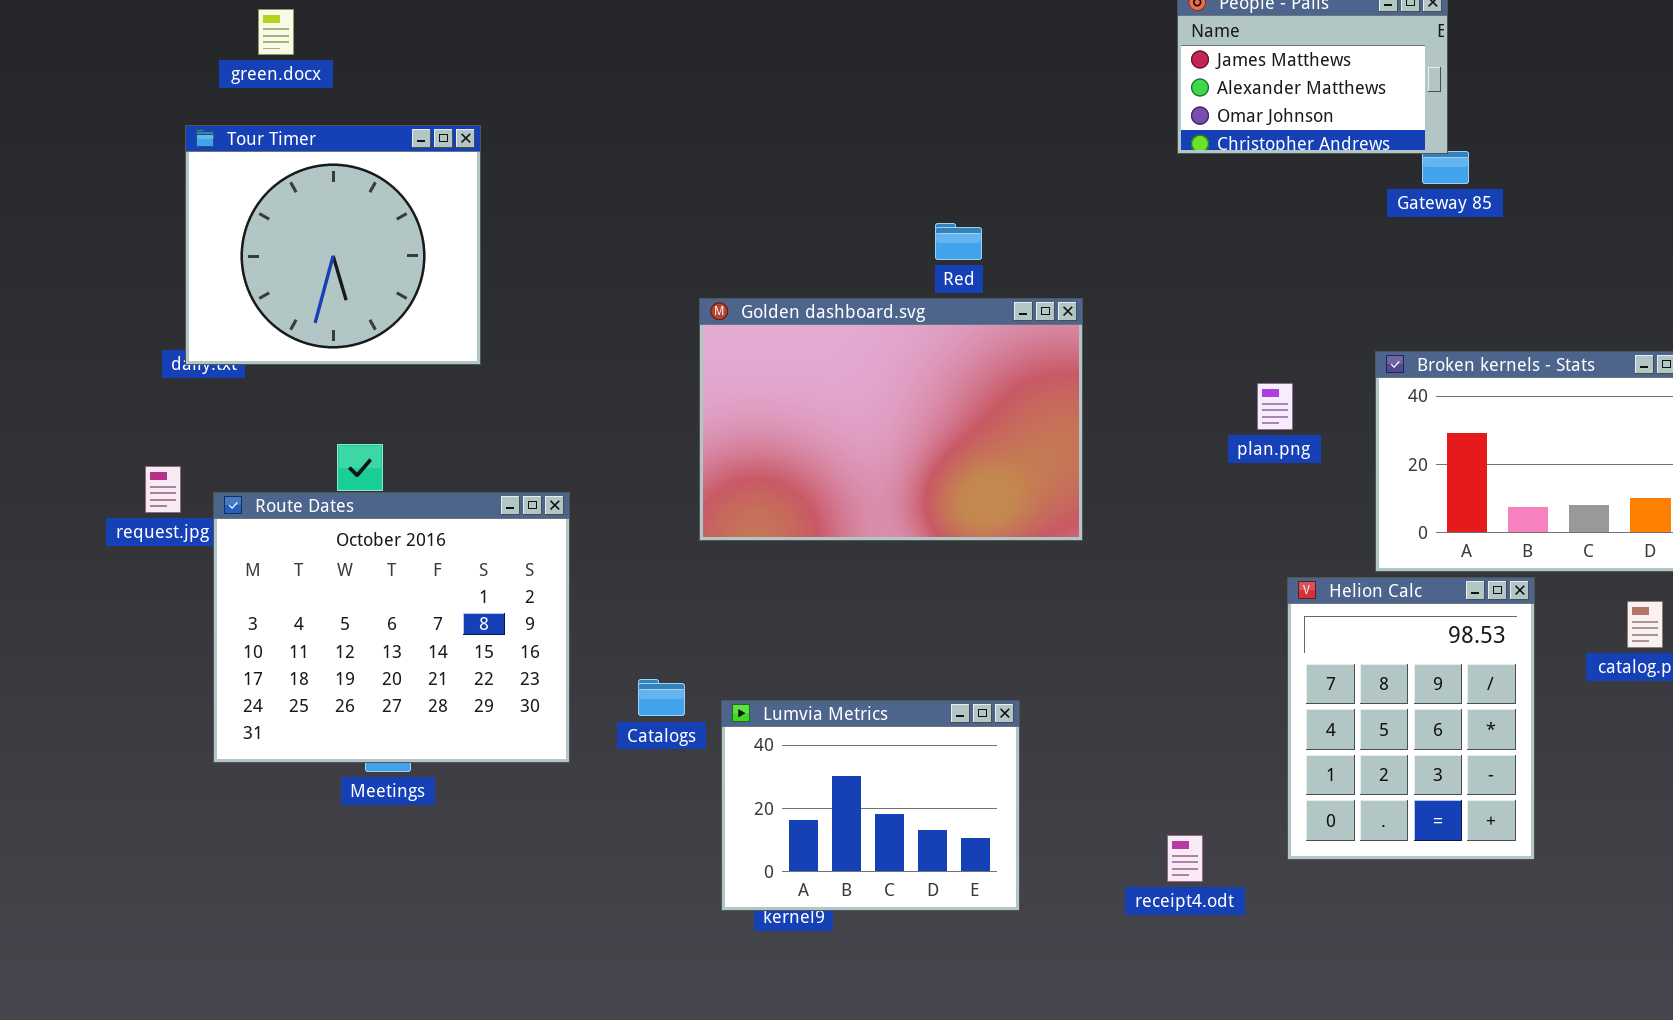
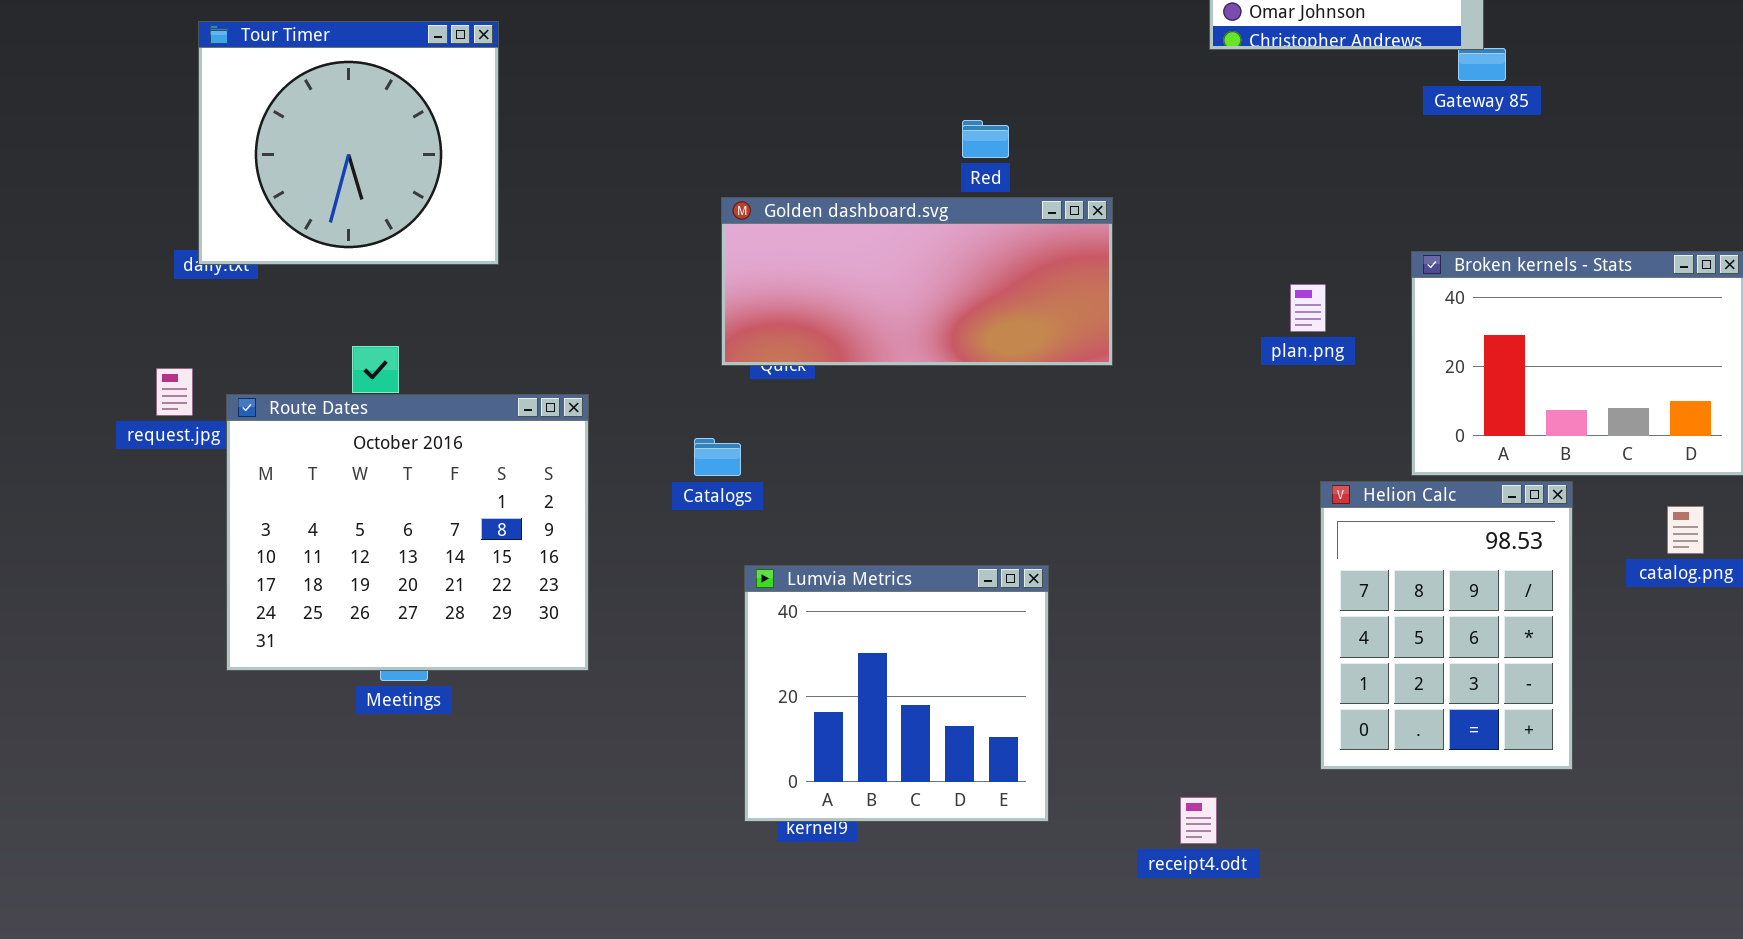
Golden dashboard.svg: [699,298,1083,541] -> [721,197,1113,366], resized
Catalogs: [638,679,685,716] -> [694,438,741,476], moved
Lumvia Metrics: [721,700,1020,911] -> [744,565,1049,822], resized
receipt4.odt: [1167,835,1203,882] -> [1180,797,1217,844], moved

